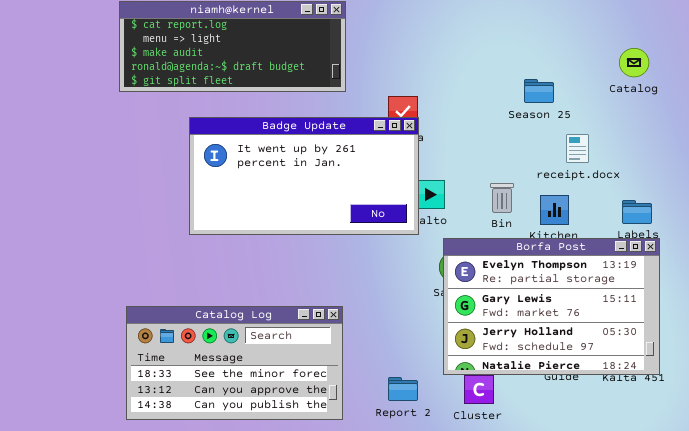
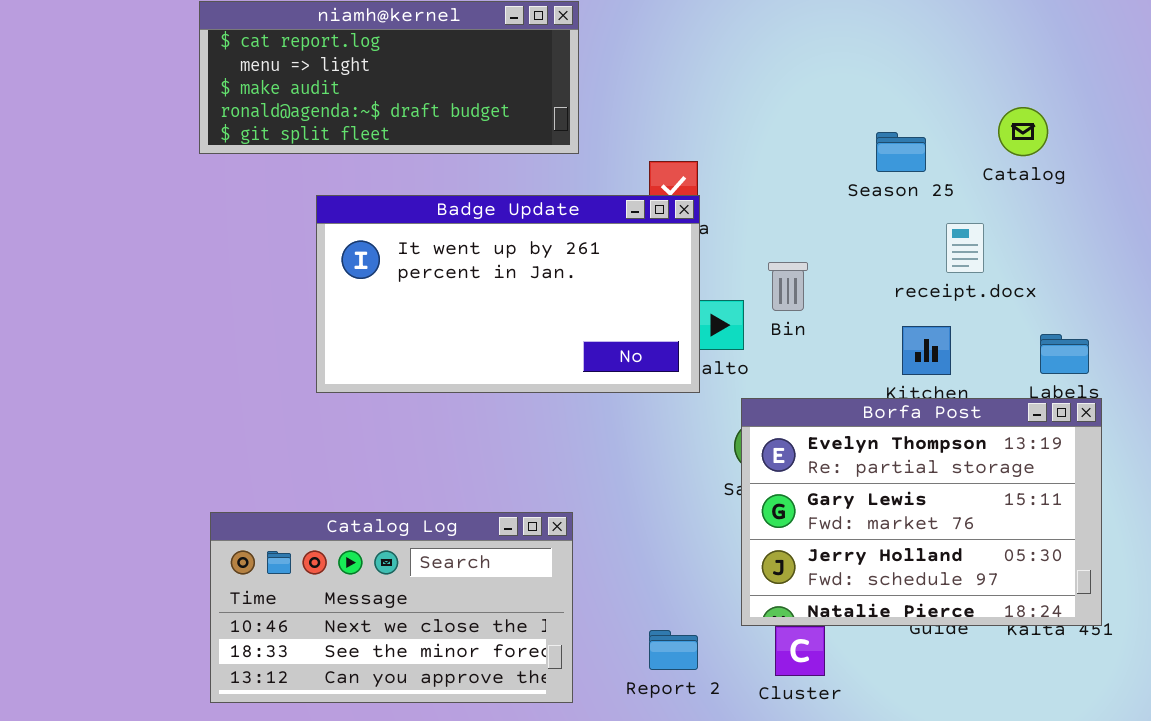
Catalog: [619,48,649,77] -> [998,107,1048,156], moved
Bin: [490,183,514,213] -> [768,262,808,311], moved
Catalog Log: [126,306,343,420] -> [210,512,573,703], scrolled up 1 row

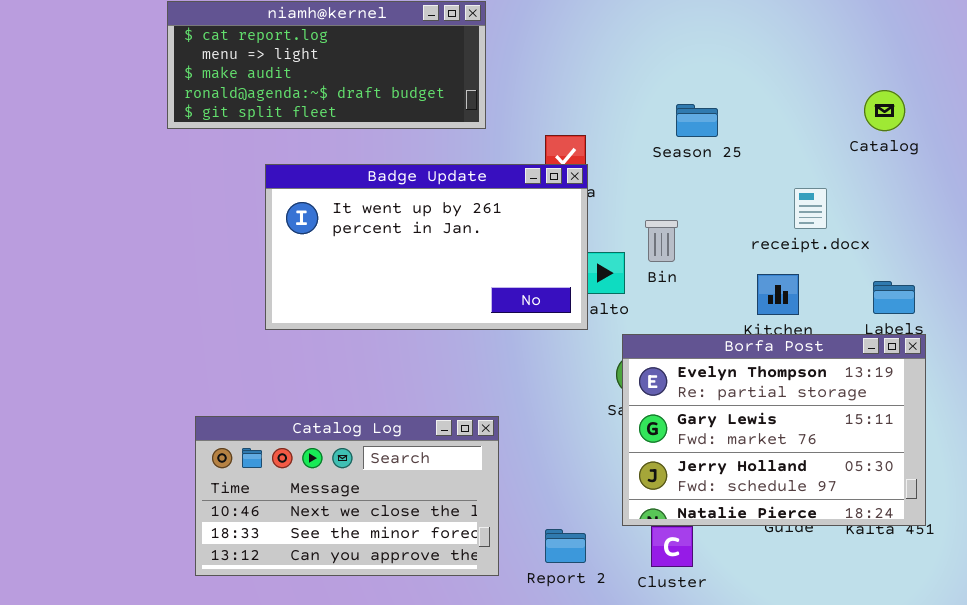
Catalog: [998,107,1048,156] -> [864,90,905,131], moved
Season 25: [876,132,926,172] -> [676,104,718,137], moved
Catalog Log: [210,512,573,703] -> [195,416,499,576], moved

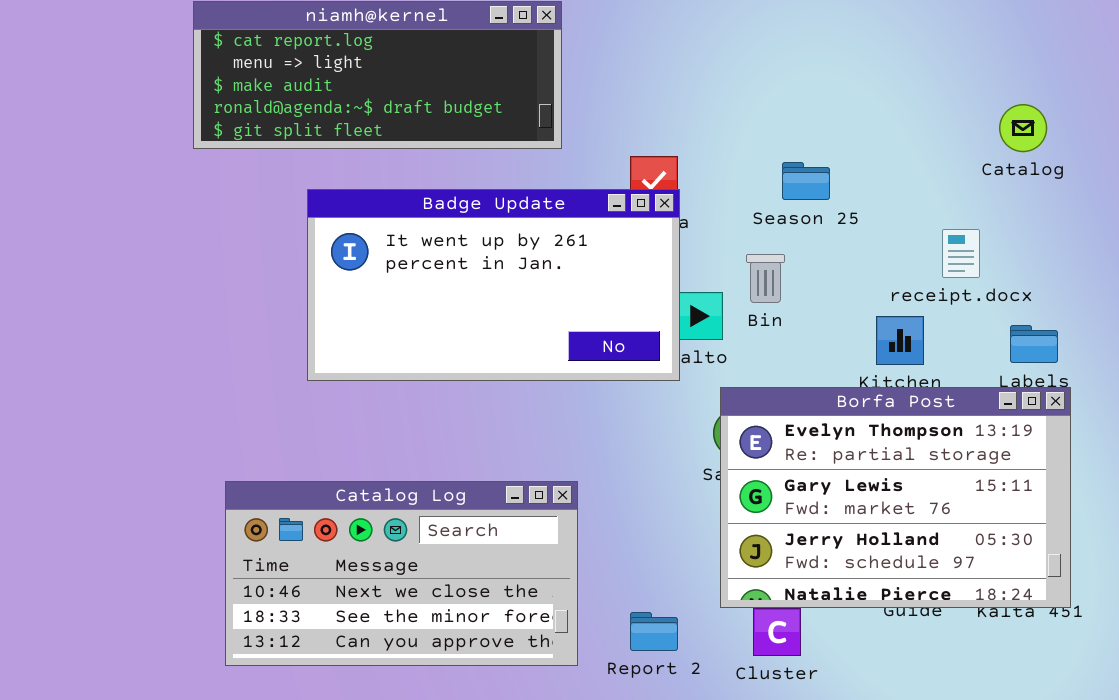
Season 25: [676,104,718,137] -> [782,162,830,200], moved
receipt.docx: [794,188,827,229] -> [942,229,980,278], moved

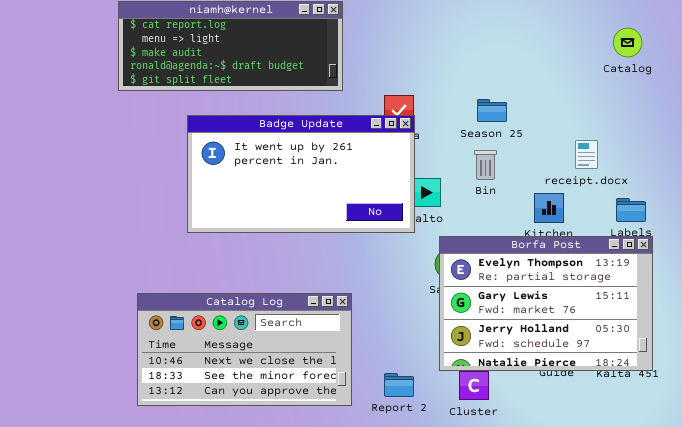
Catalog: [999,104,1047,152] -> [613,28,642,57], moved
Bin: [746,254,785,303] -> [474,150,497,180], moved

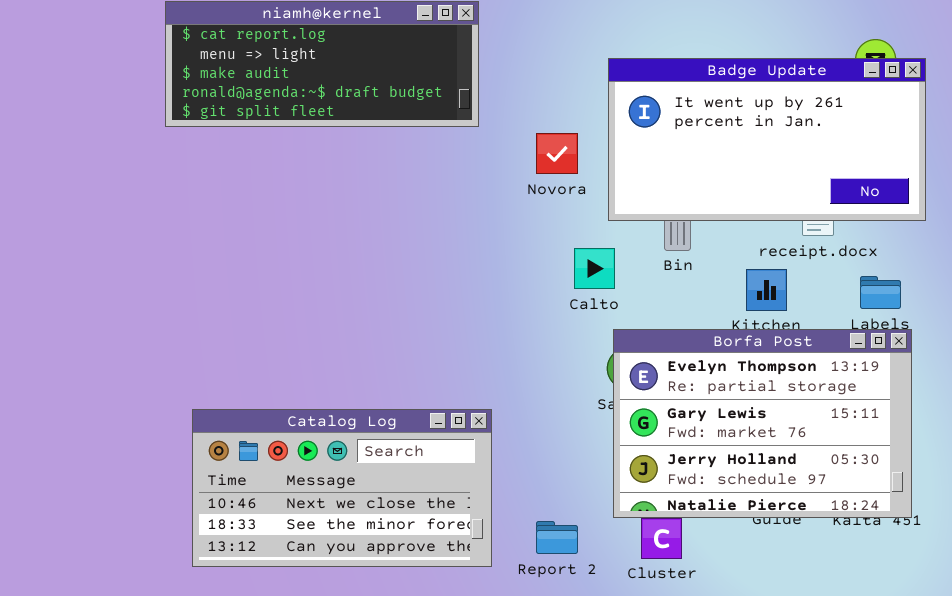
Badge Update: [187,115,415,233] -> [608,58,926,221], moved

